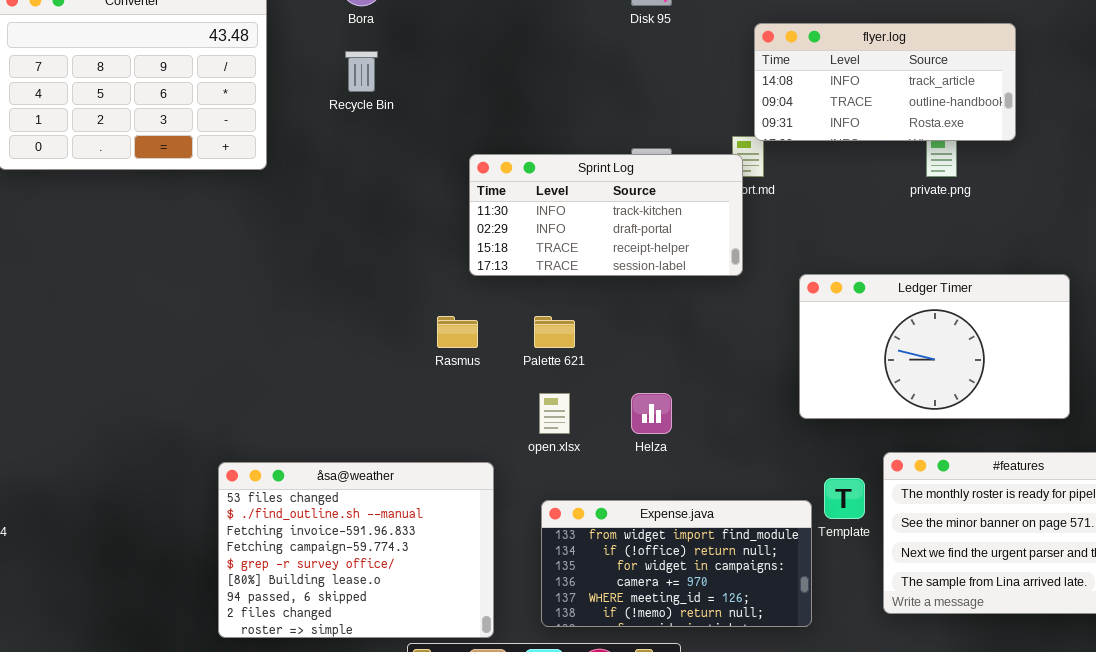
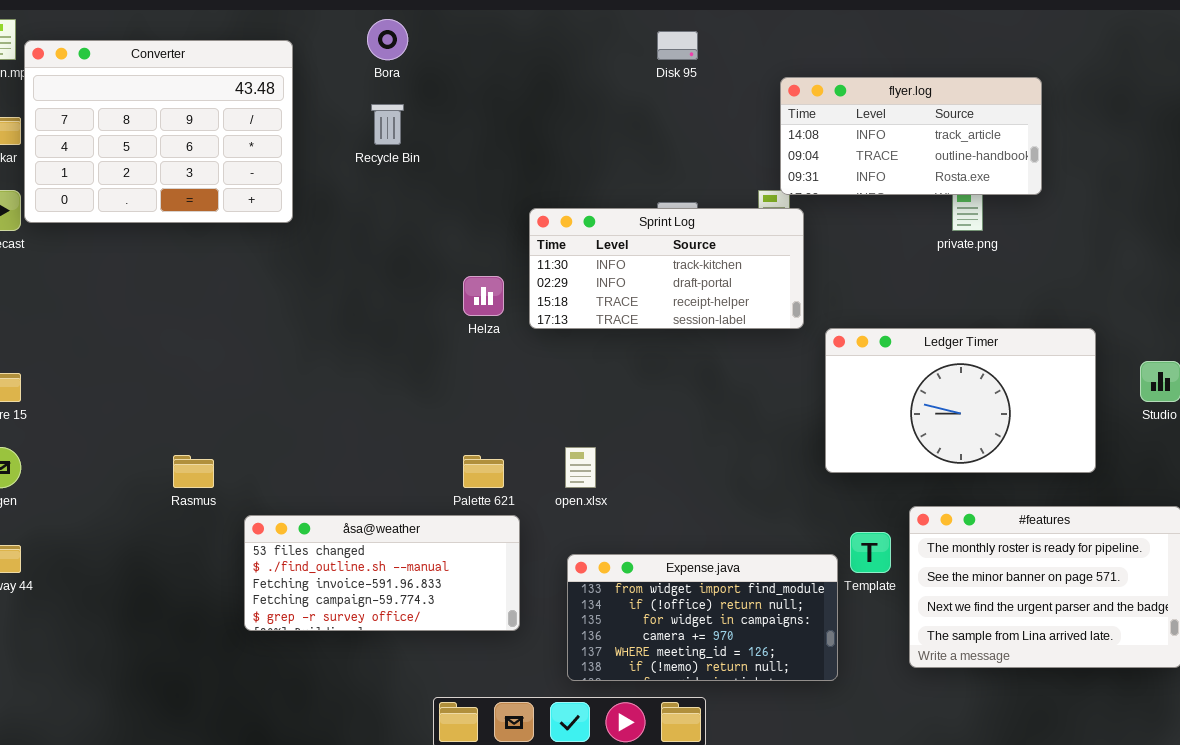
Sprint Log: [469,154,743,276] -> [529,208,804,329], moved
Rasmus: [437,316,478,348] -> [173,455,214,488], moved
Palette 621: [534,316,575,348] -> [463,455,504,488], moved
Helza: [631,393,672,434] -> [463,276,504,316], moved
åsa@weather: [218,462,494,638] -> [244,515,520,631], resized

